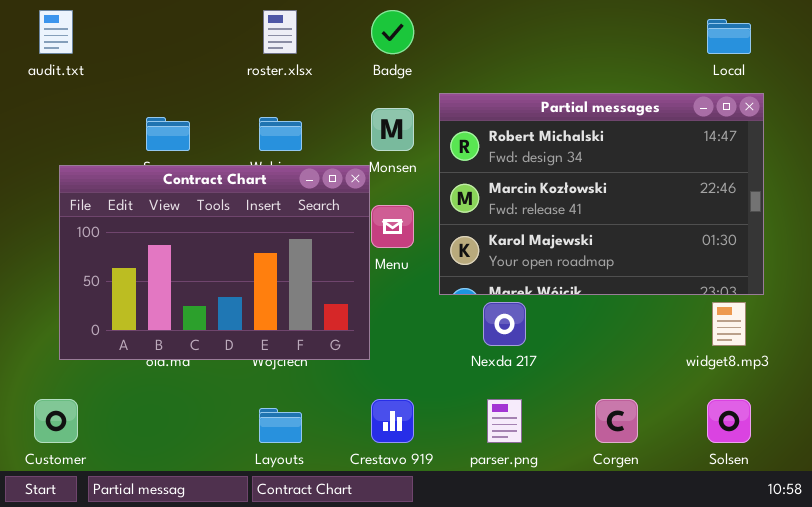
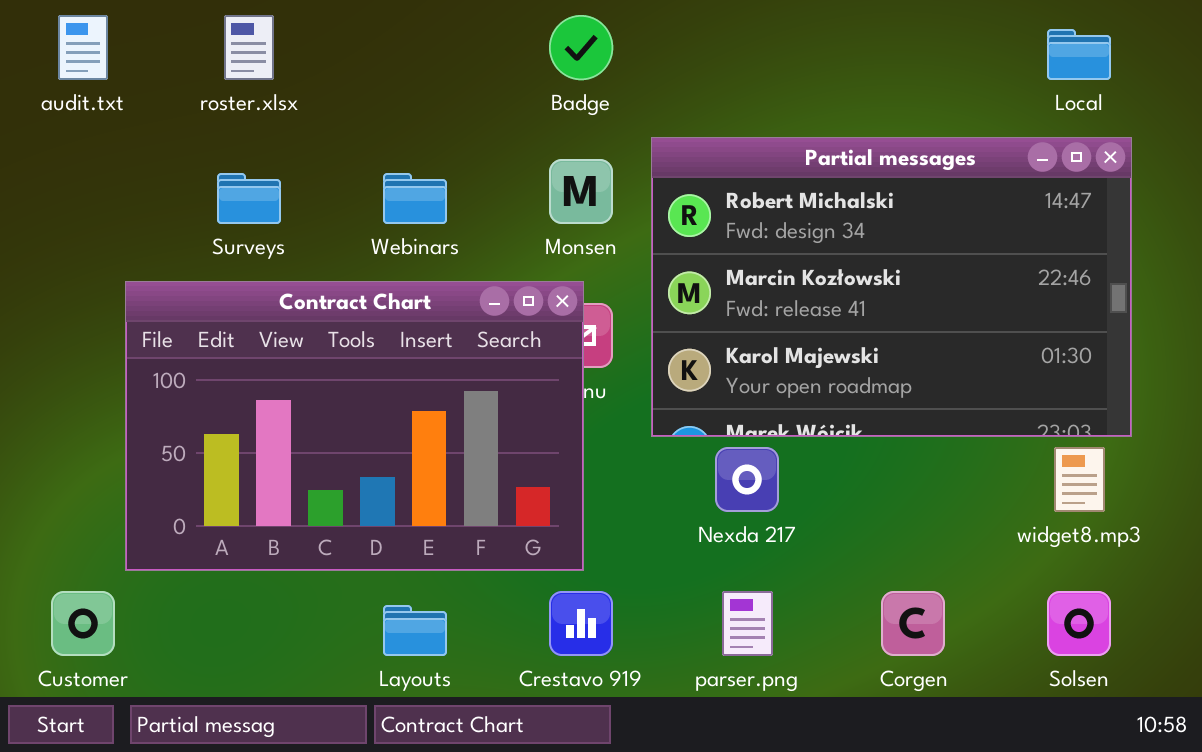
roster.xlsx: [263,10,297,54] -> [224,15,274,80], moved
Contract Chart: [59,165,370,360] -> [125,281,584,571], moved

